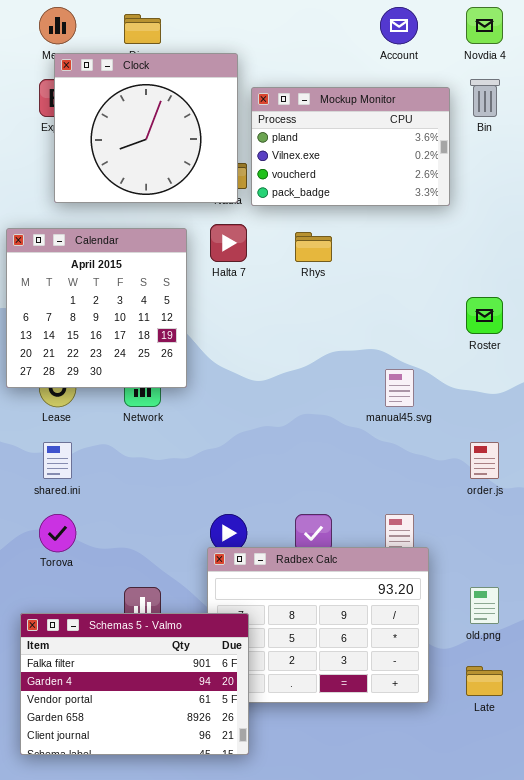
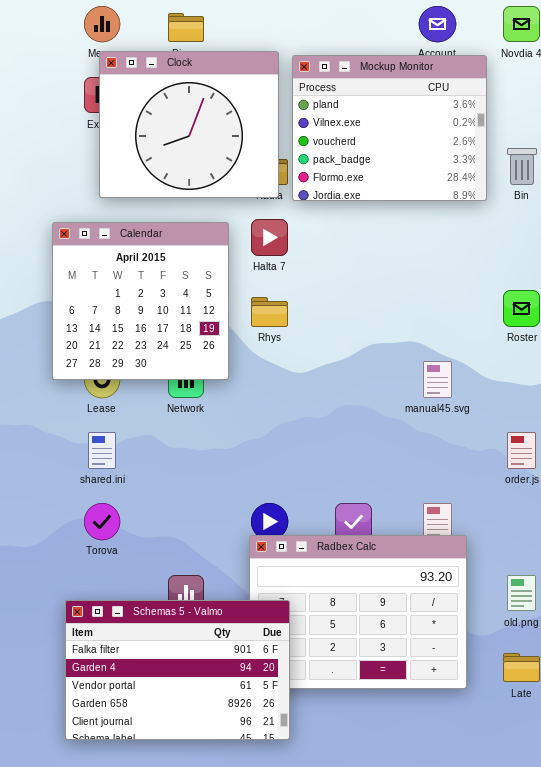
Bin: [470,79,500,117] -> [507,148,537,185], moved
Mockup Monitor: [251,87,450,206] -> [292,55,487,201], resized
Rhys: [295,232,332,262] -> [251,297,288,327], moved

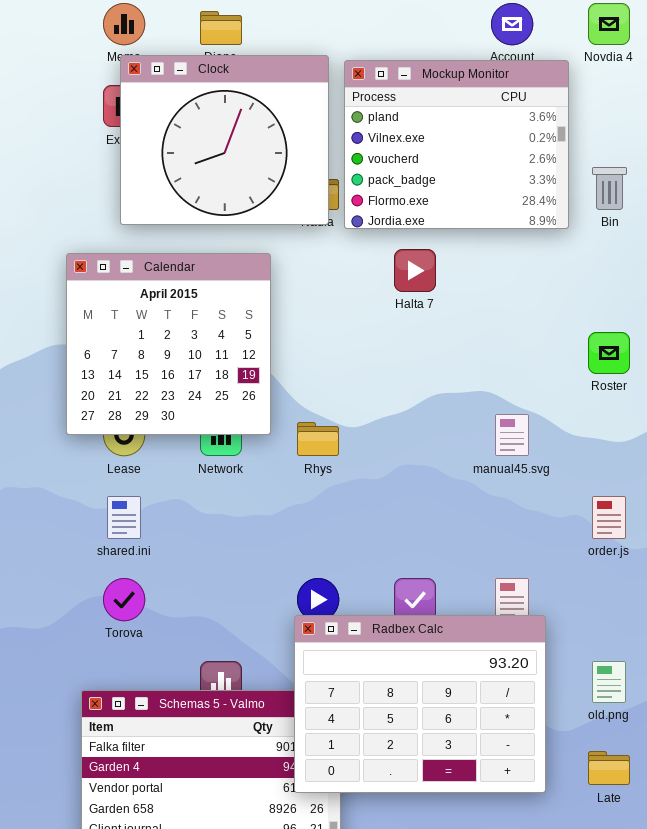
Halta 7: [251,219,288,256] -> [394,249,436,292], moved
Rhys: [251,297,288,327] -> [297,422,339,456], moved
Radbex Calc: [249,535,467,689] -> [294,615,546,793], raised

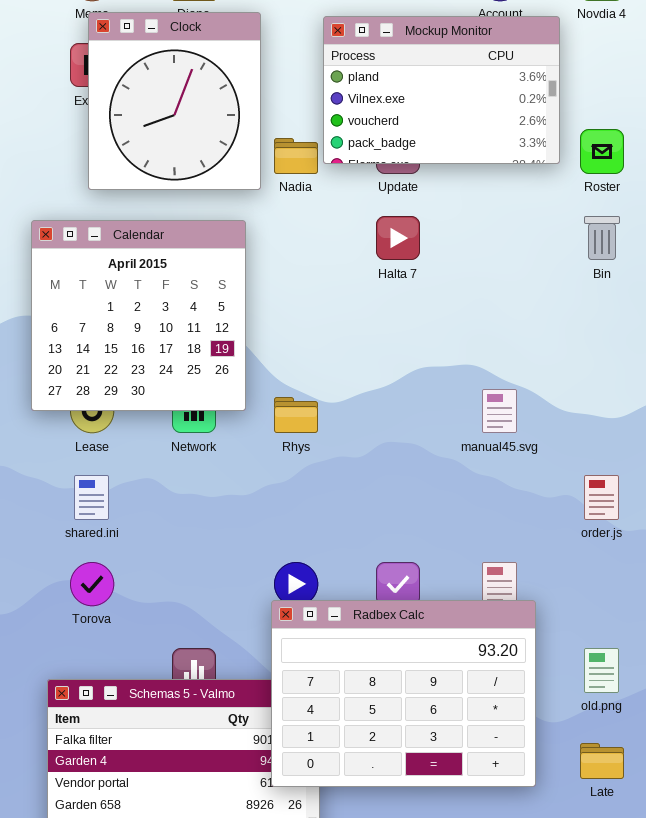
Clock: [120,55,329,225] -> [88,12,261,190], resized
Mockup Monitor: [344,60,569,229] -> [323,16,560,164], resized
Bin: [592,167,627,210] -> [584,216,620,260], moved
Roster: [588,332,630,374] -> [580,129,624,174], moved

